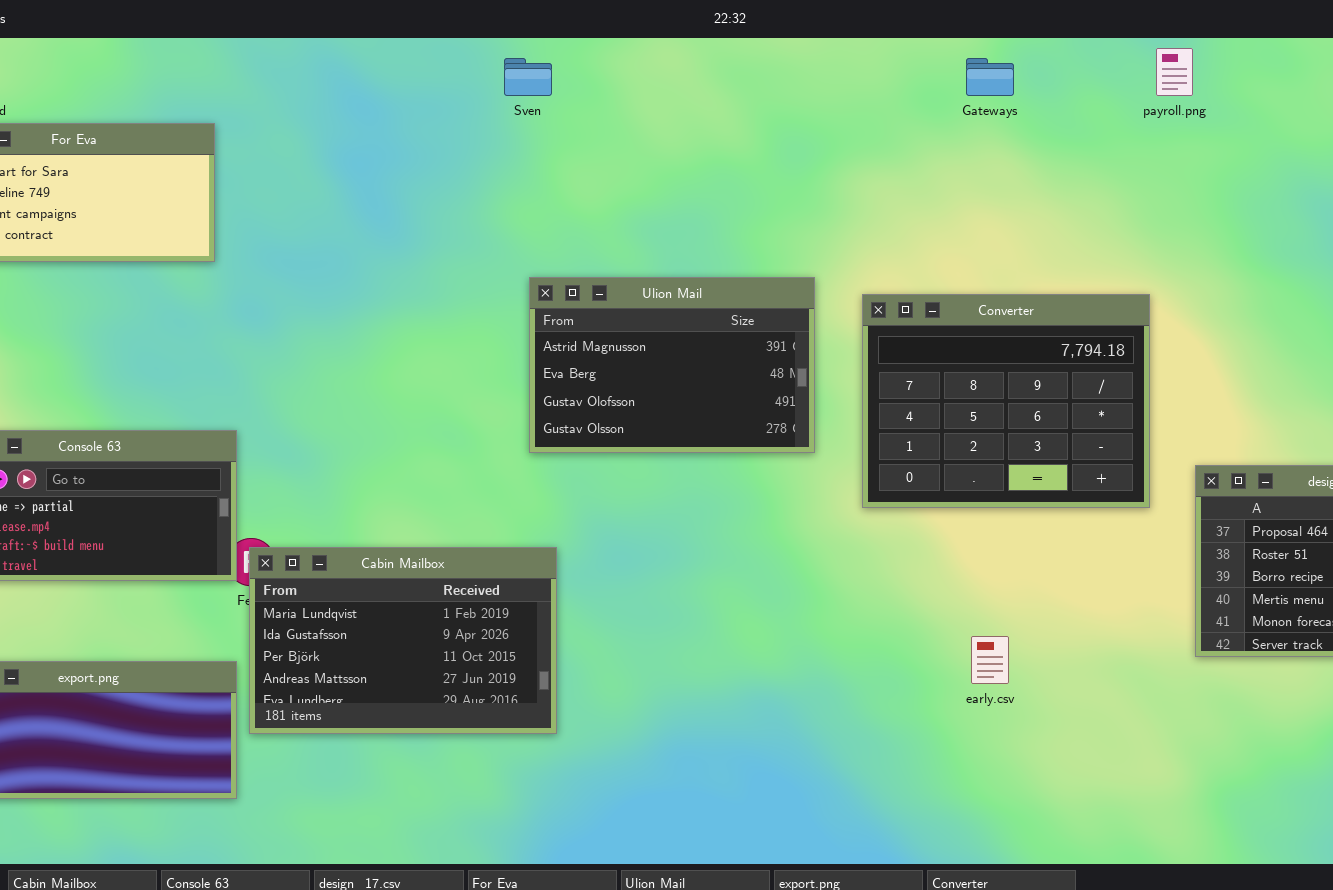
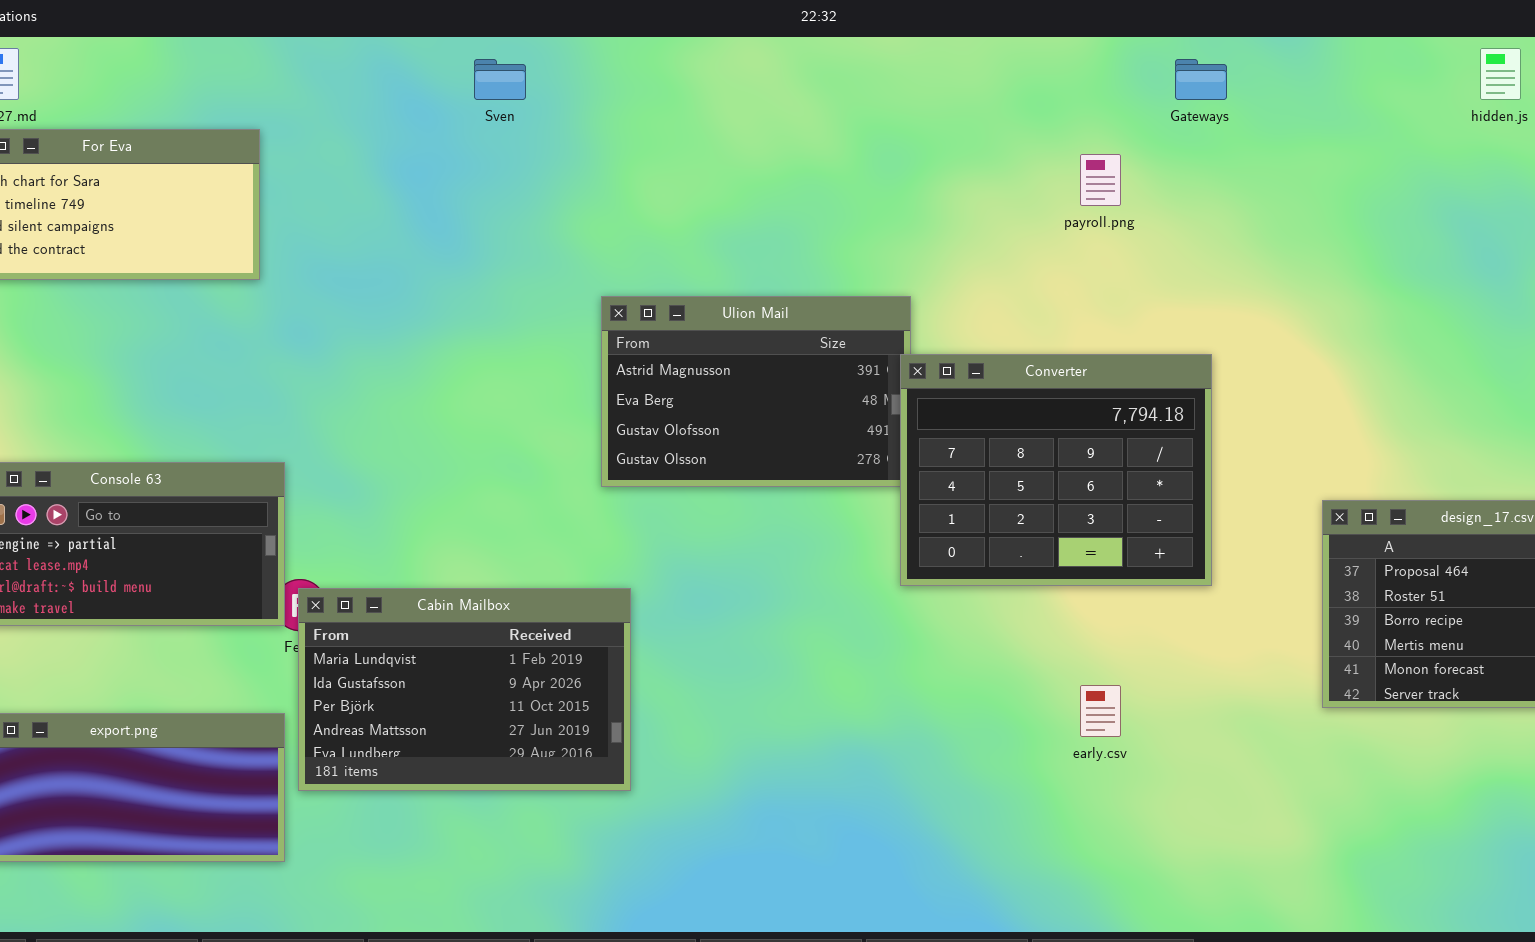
payroll.png: [1156,48,1193,96] -> [1080,154,1121,206], moved
Sven: [504,58,552,96] -> [474,59,526,100], moved
Gateways: [966,58,1014,96] -> [1175,59,1227,100], moved
Converter: [862,294,1150,508] -> [900,354,1212,586], moved

